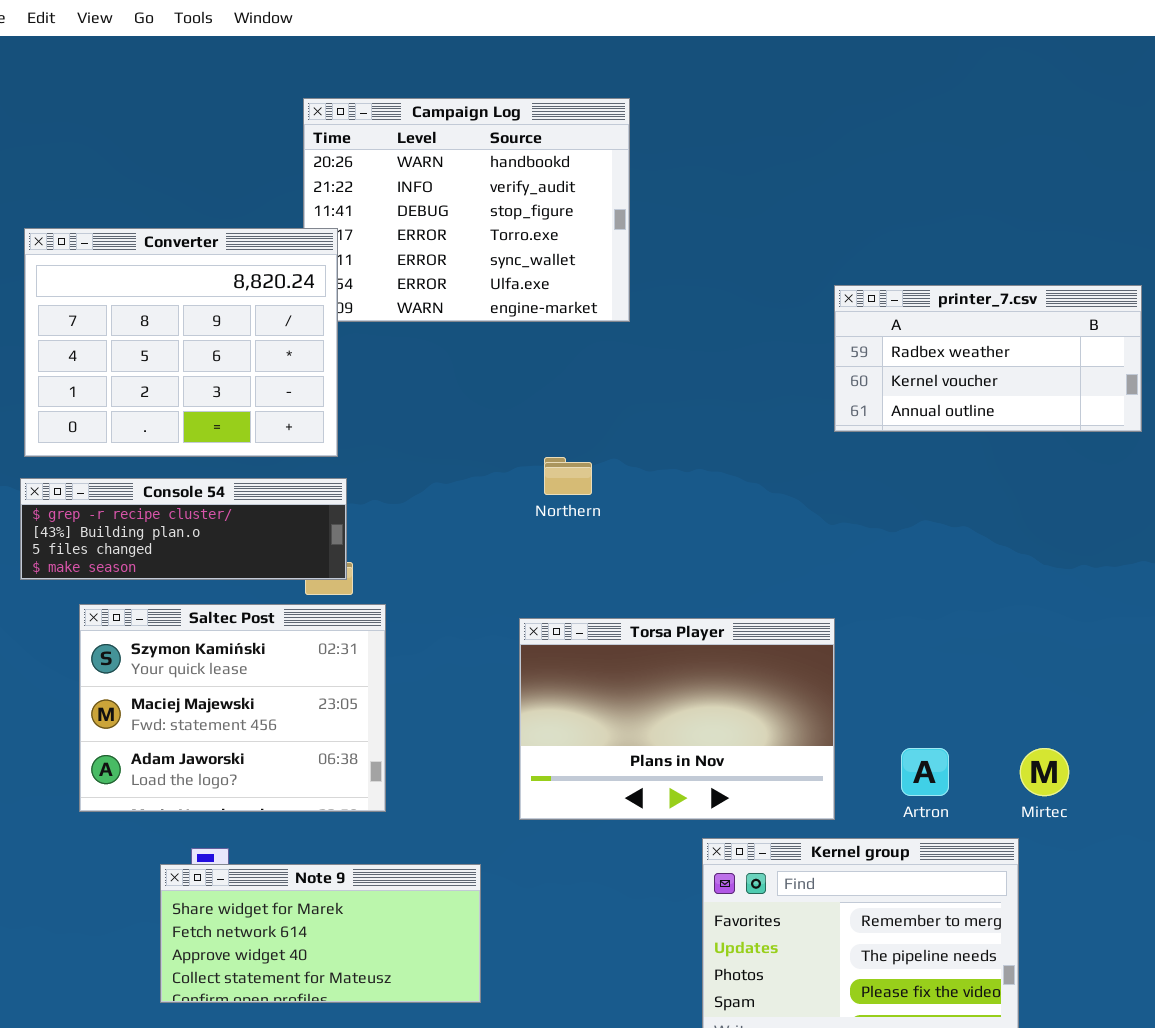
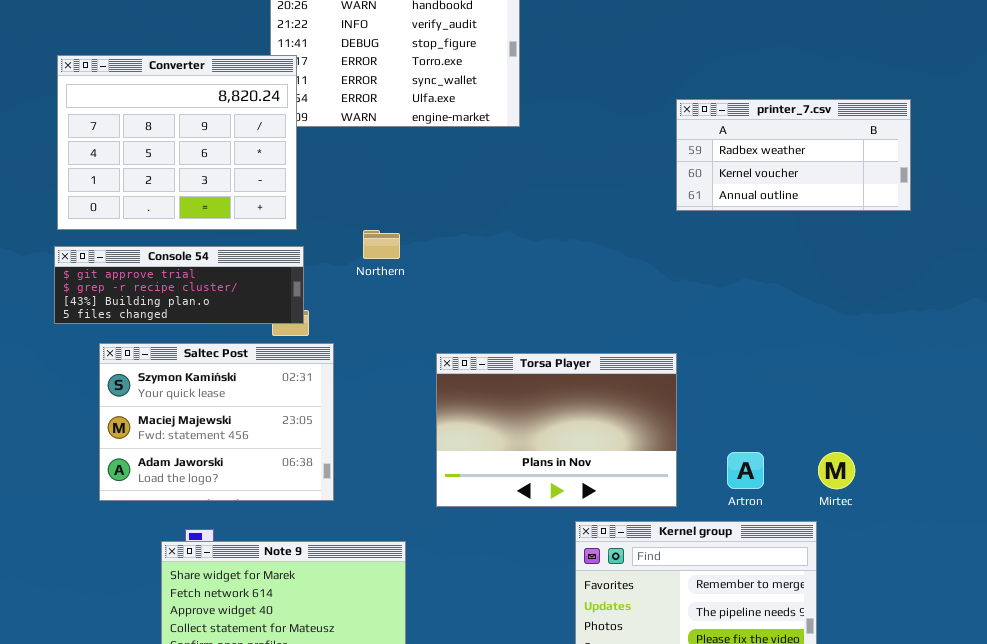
Northern: [544,457,592,495] -> [363,230,400,259], moved
Console 54: [20,478,347,580] -> [54,246,304,324], scrolled up 1 row

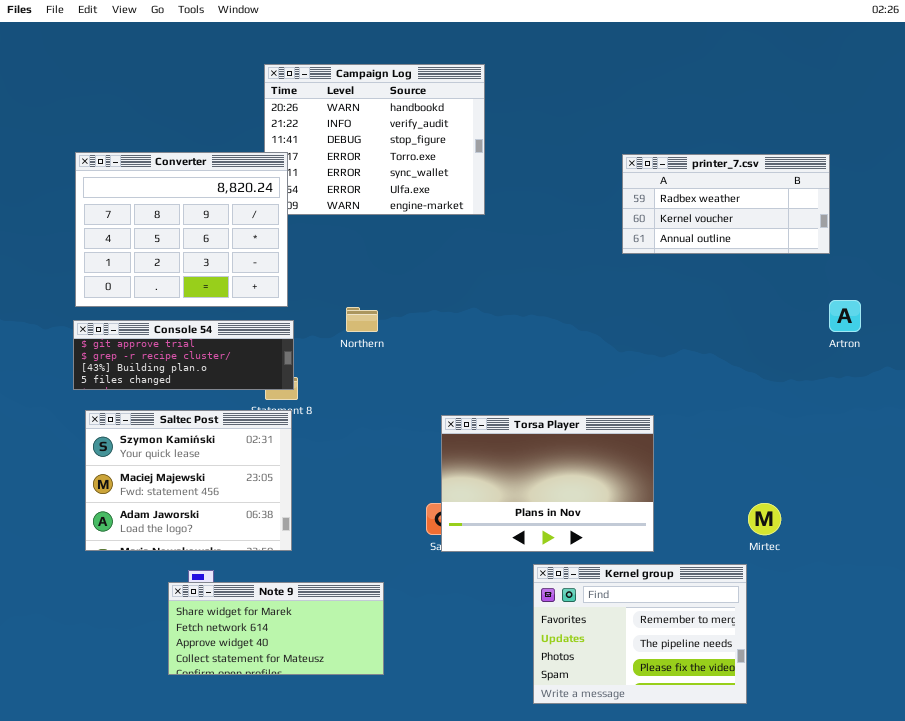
printer_7.csv: [676,99,911,211] -> [622,154,830,254], moved
Saltec Post: [99,343,334,501] -> [85,410,292,551], moved
Torsa Player: [436,353,677,507] -> [441,415,654,552], moved
Artron: [727,452,764,489] -> [829,300,861,332], moved

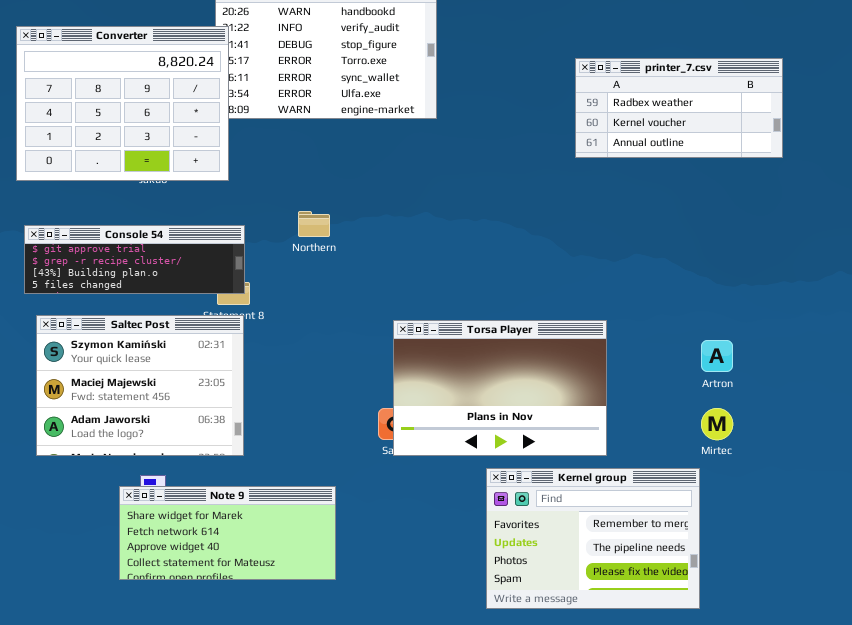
Converter: [75,152,288,307] -> [16,26,229,181], moved
Artron: [829,300,861,332] -> [701,340,733,372], moved

